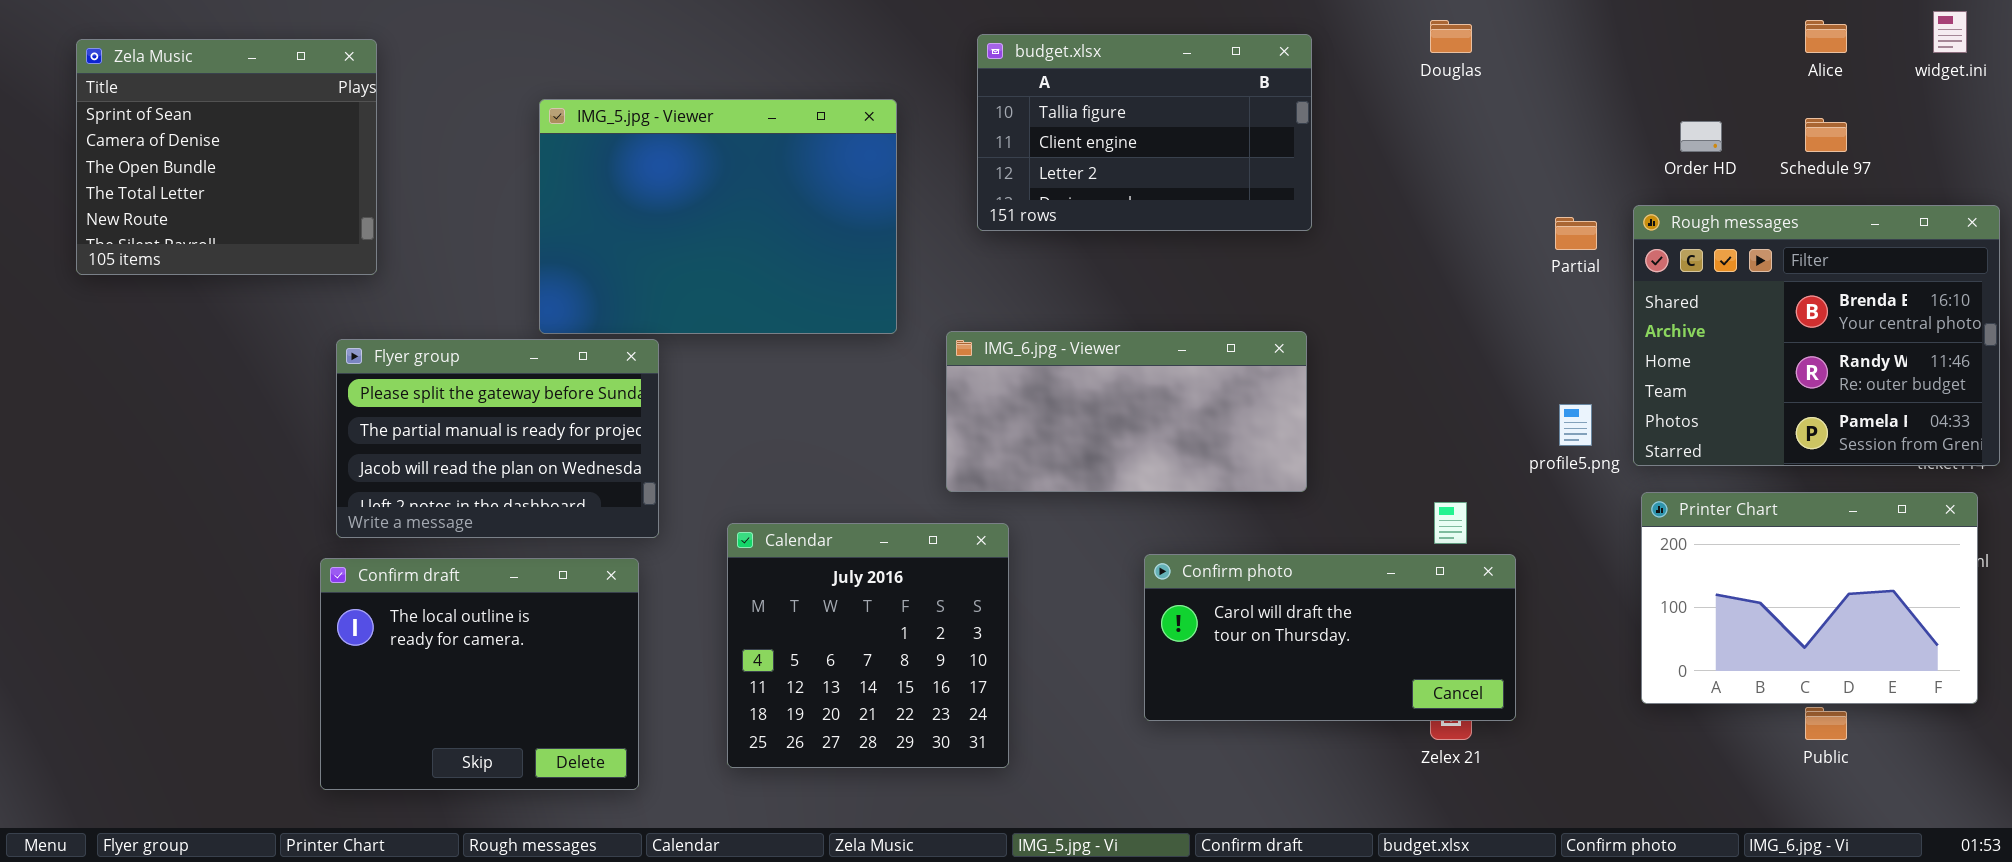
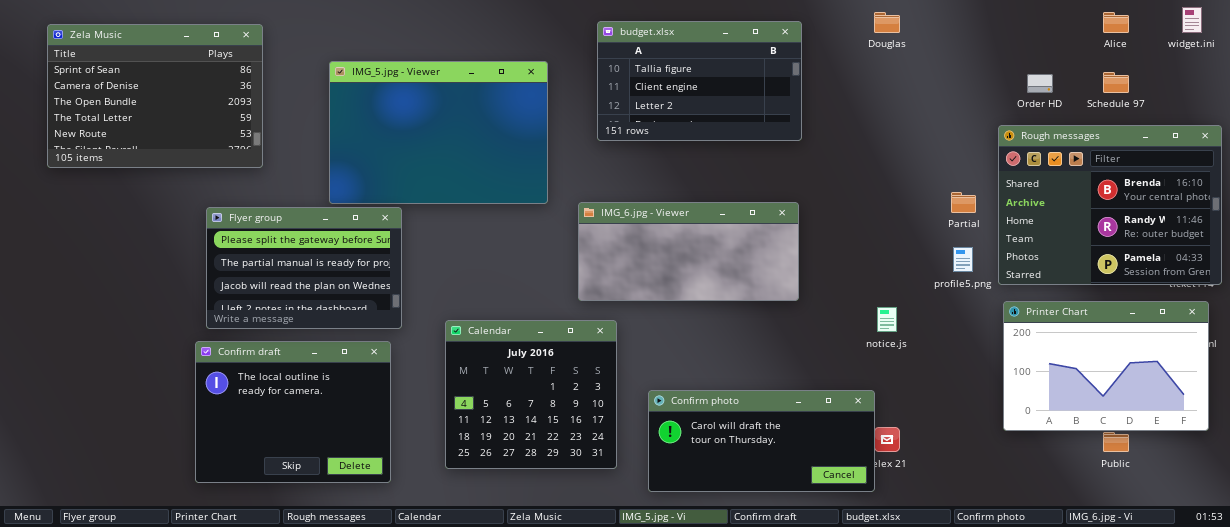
Zela Music: [76,39,377,275] -> [47,24,263,168], resized
Partial: [1555,217,1597,250] -> [951,192,976,213], moved
Confirm photo: [1144,554,1516,721] -> [648,390,875,492], moved

